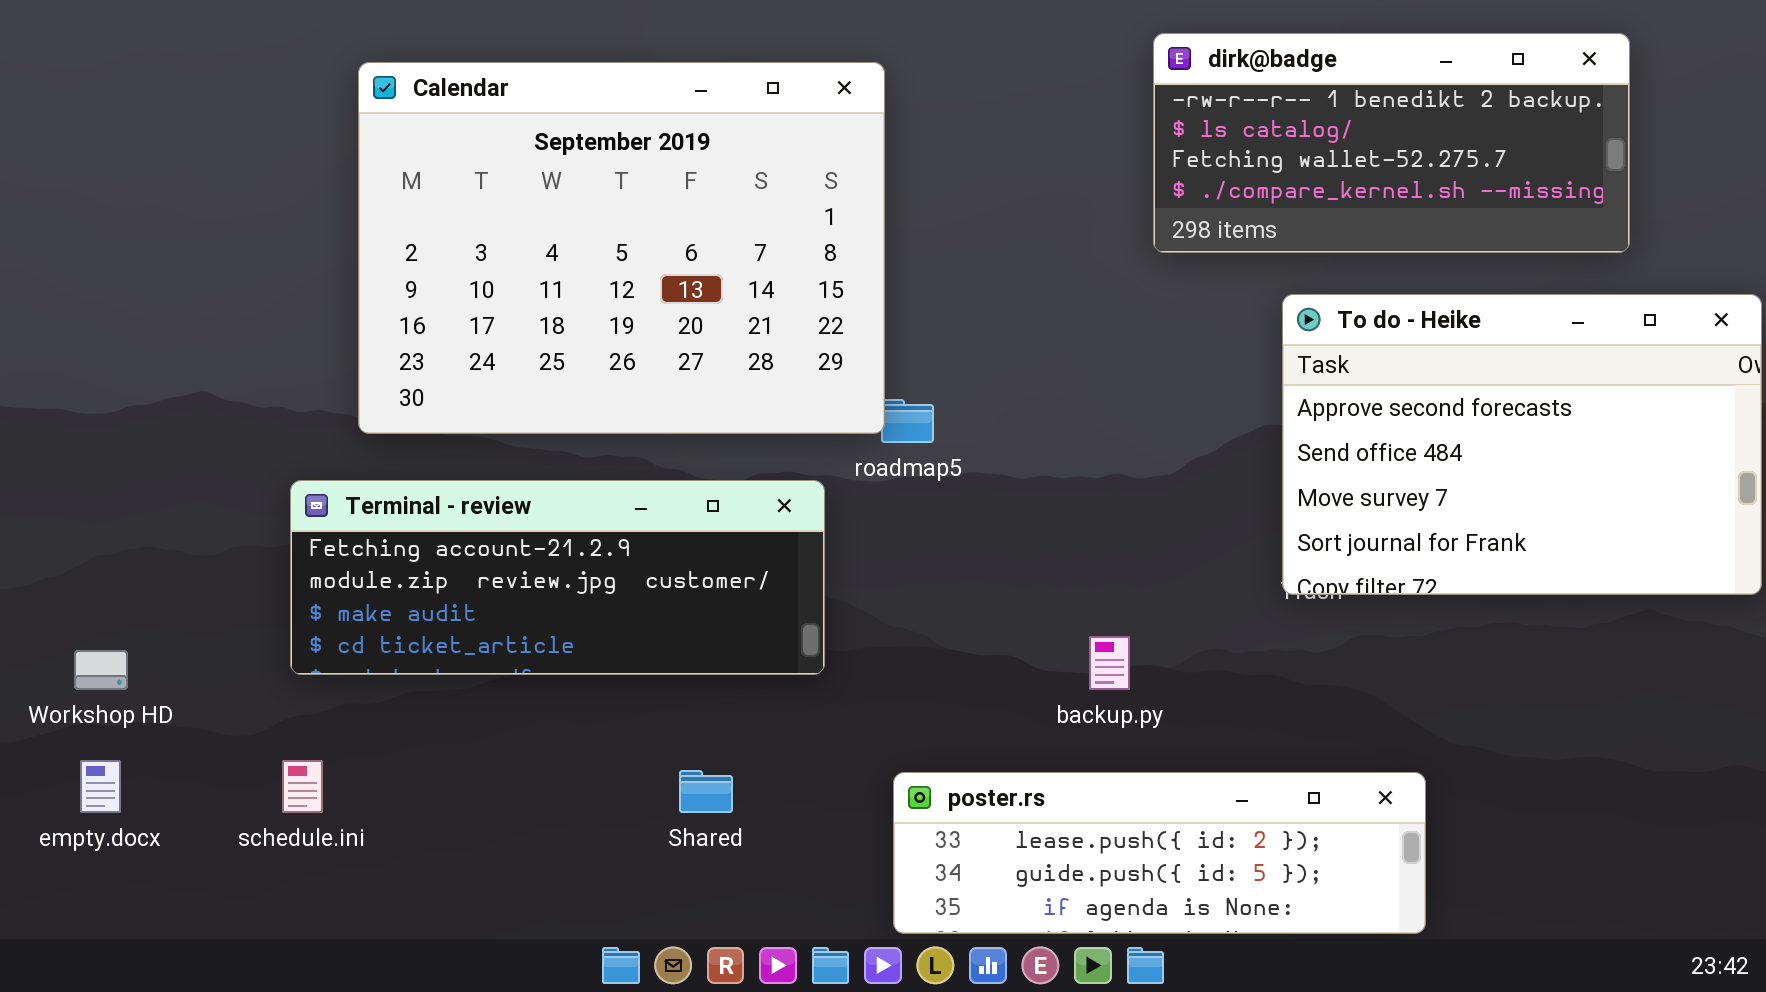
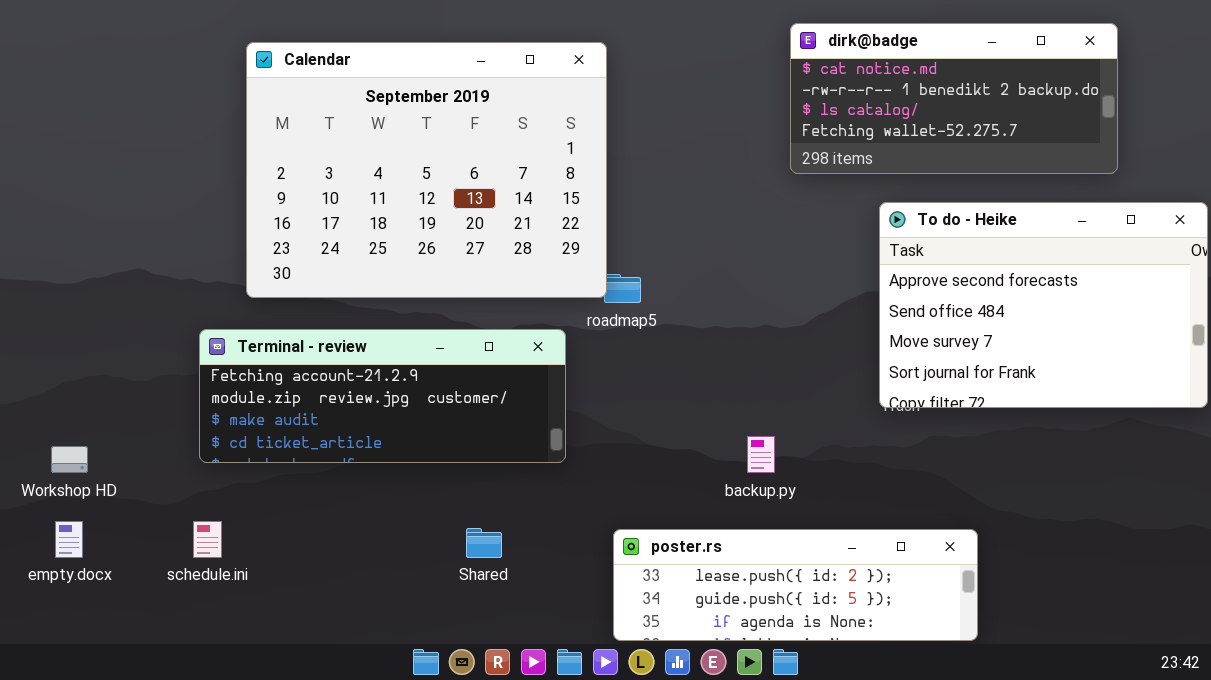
dirk@badge: [1153,33,1630,253] -> [790,23,1118,174], scrolled up 1 row

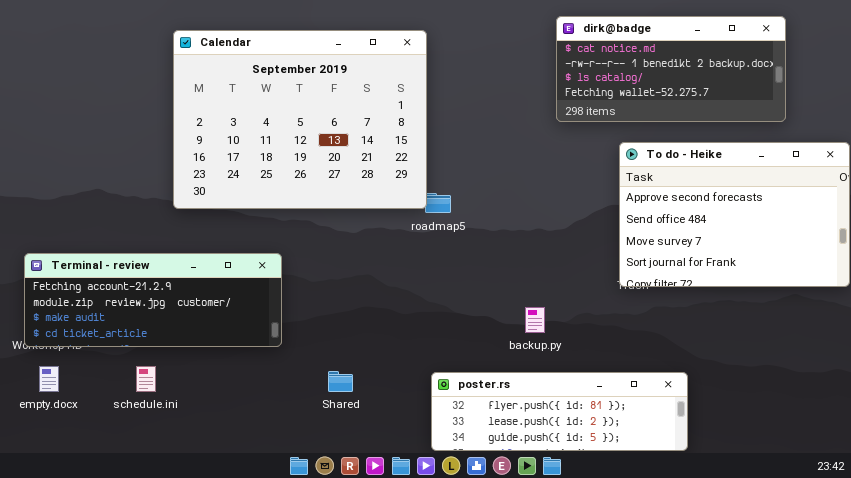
Terminal - review: [199,329,566,463] -> [24,253,282,347], moved
poster.rs: [613,529,978,641] -> [431,372,688,451], scrolled up 1 row

